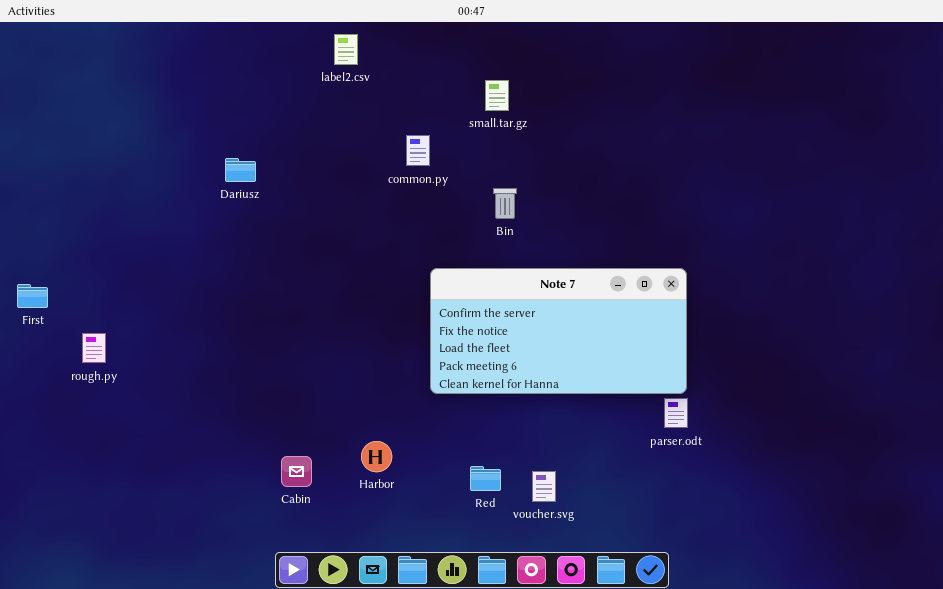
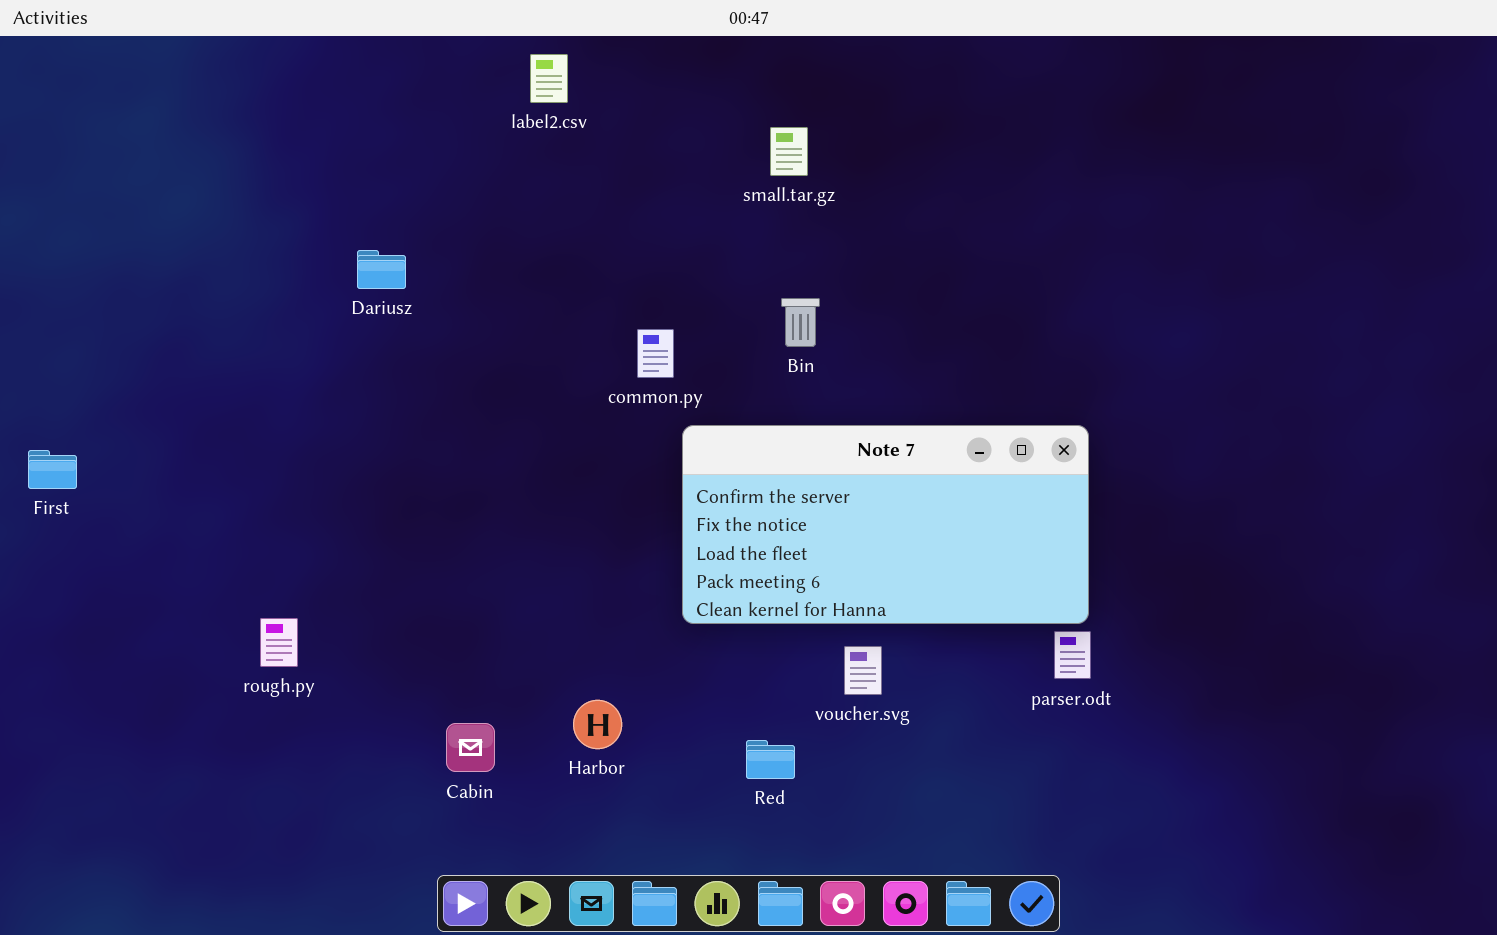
common.py: [406,135,430,166] -> [637,329,674,378], moved
rough.py: [82,333,106,363] -> [260,618,298,667], moved
voucher.svg: [532,471,556,502] -> [844,646,882,695], moved

